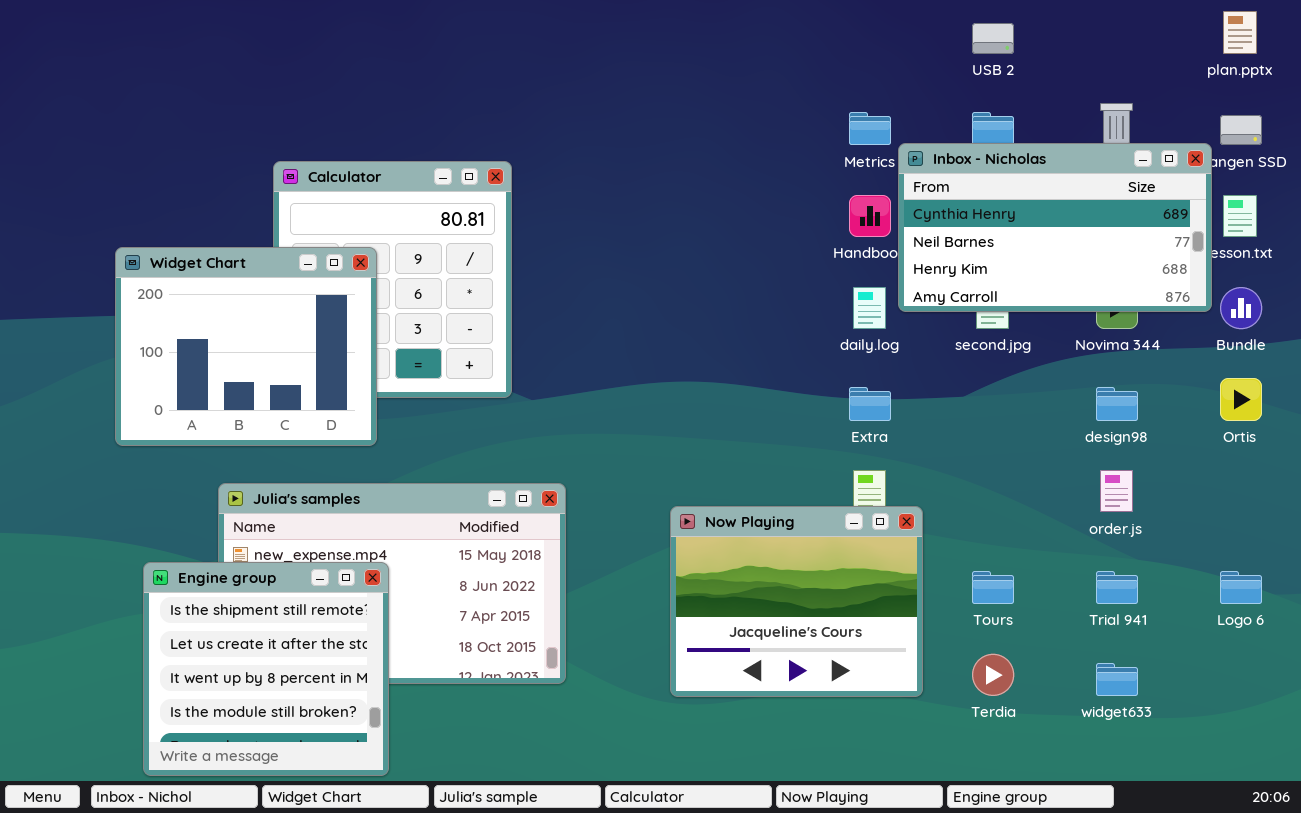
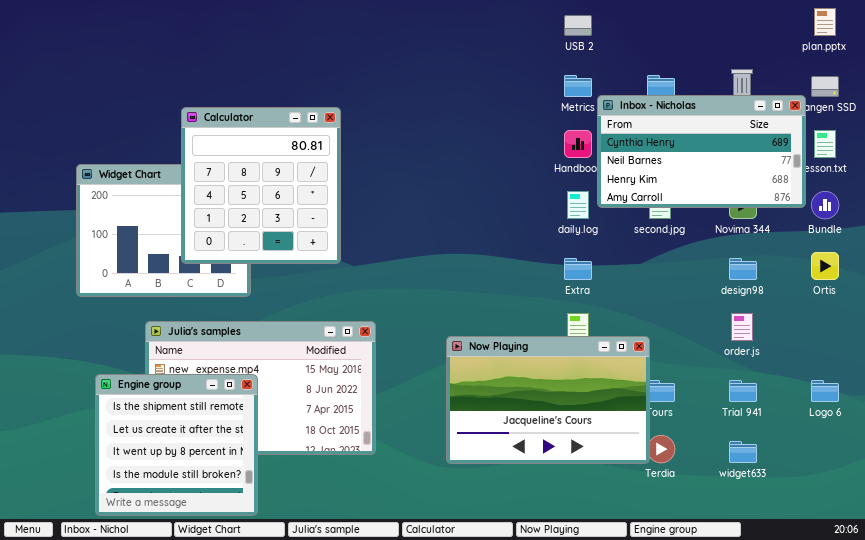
USB 2: [972,23,1014,54] -> [564,15,592,36], moved
Calculator: [273,161,512,398] -> [181,107,341,264], raised
Now Playing: [670,506,923,697] -> [446,336,650,464], resized

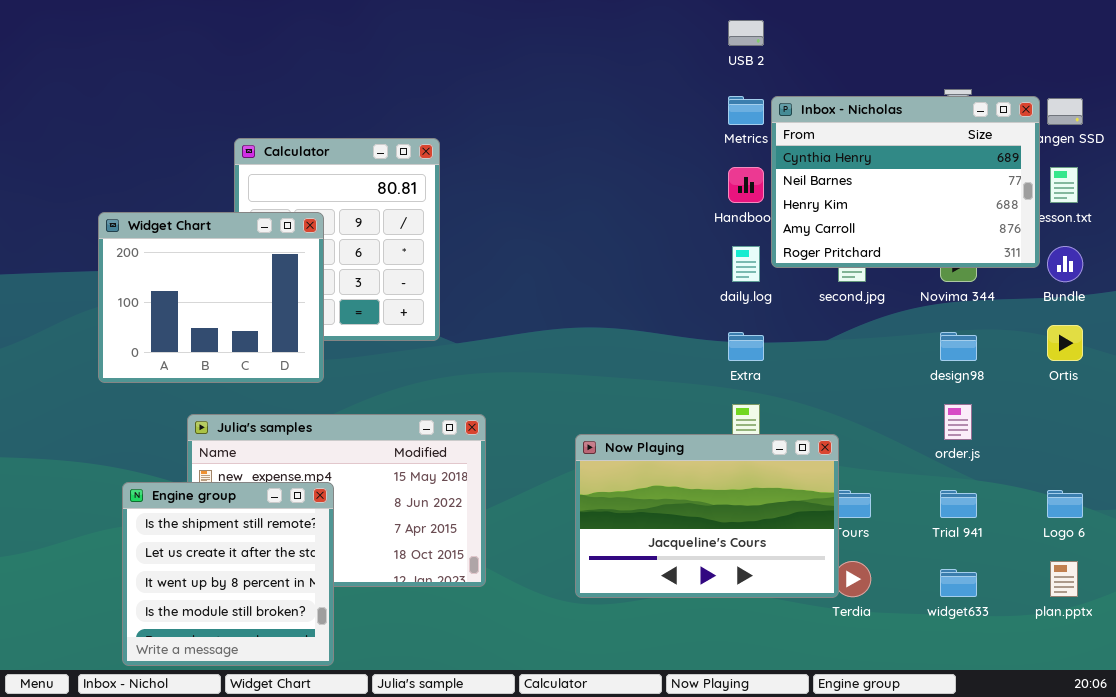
plan.pptx: [814,8,836,36] -> [1050,561,1078,597], moved
Inbox - Nicholas: [597,95,806,208] -> [771,96,1040,268], resized
Widget Chart: [76,164,251,297] -> [98,212,324,383], raised

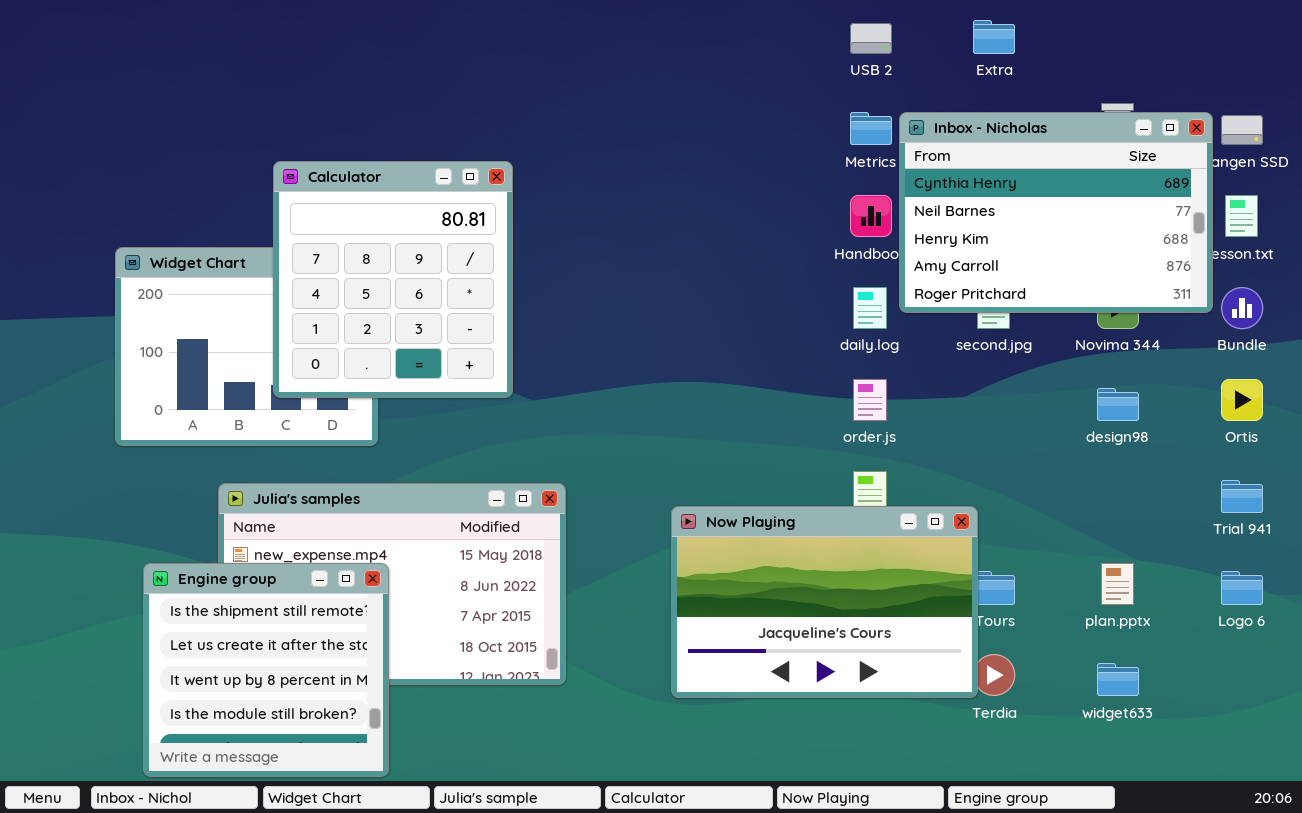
Calculator: [234,138,440,341] -> [273,161,513,398], raised
Extra: [728,332,764,361] -> [973,20,1015,54], moved
order.js: [944,404,972,440] -> [853,379,887,421], moved
Trial 941: [940,490,977,518] -> [1221,480,1263,513], moved
plan.pptx: [1050,561,1078,597] -> [1101,563,1134,605], moved

